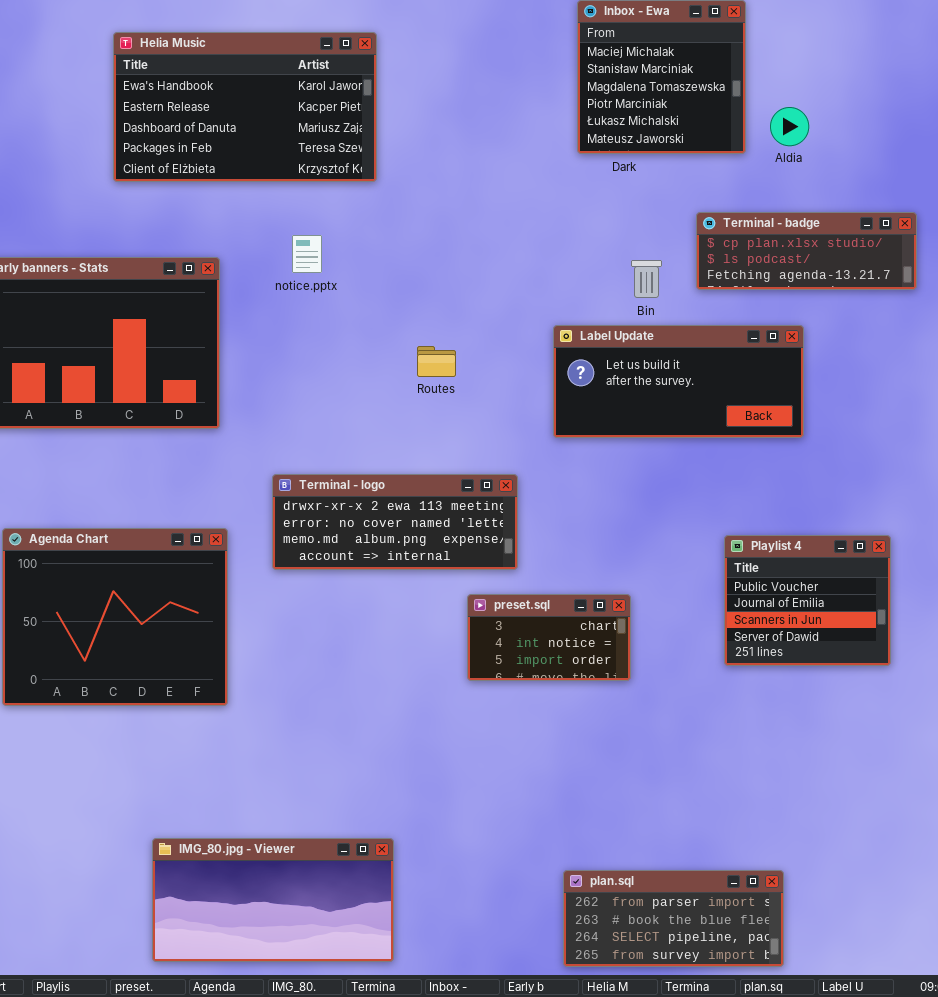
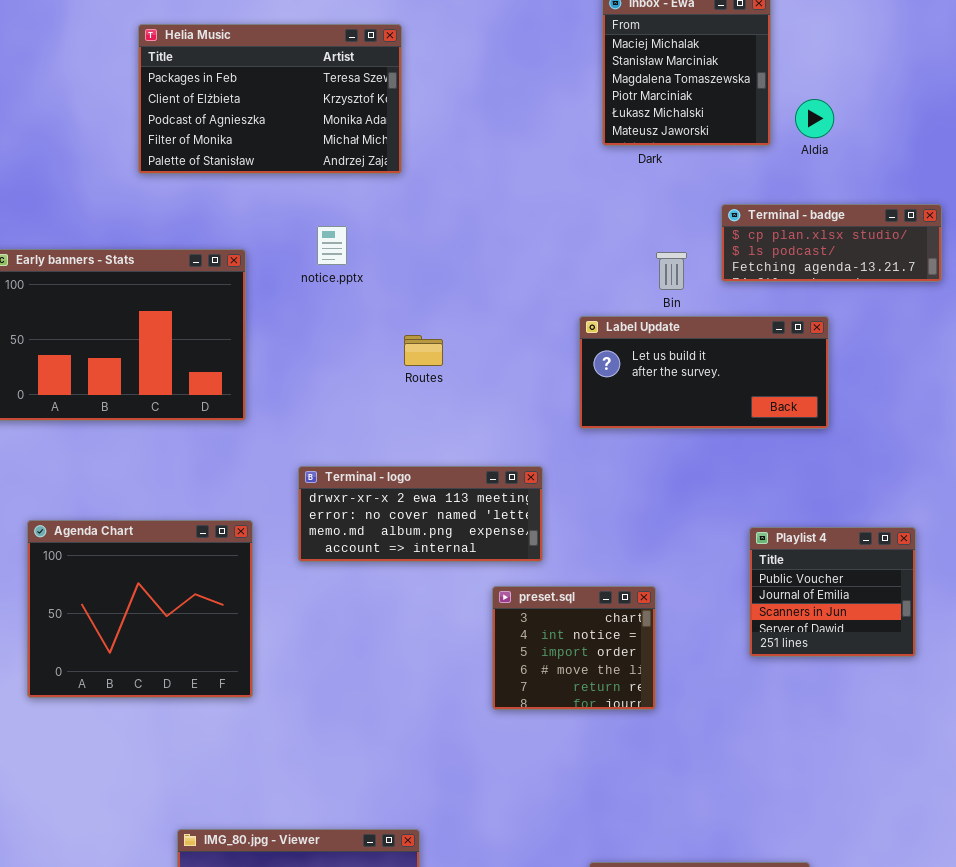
Helia Music: [113,32,377,182] -> [138,24,402,174], scrolled down 3 rows
Routes: [417,346,456,377] -> [404,335,443,366], moved
preset.sql: [467,594,631,681] -> [492,586,656,710], resized

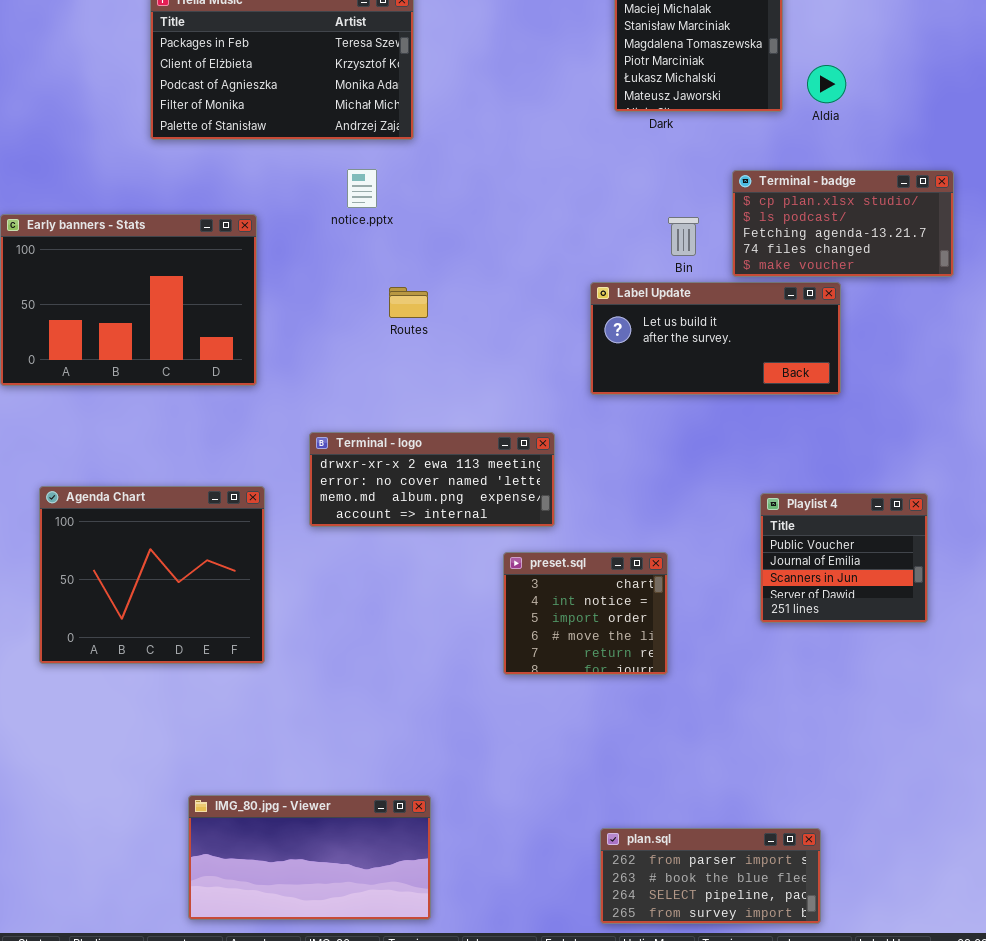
Terminal - badge: [721,204,942,282] -> [732,170,954,277], resized
notice.pptx: [317,226,347,265] -> [347,169,377,208], moved
Routes: [404,335,443,366] -> [389,287,428,318], moved

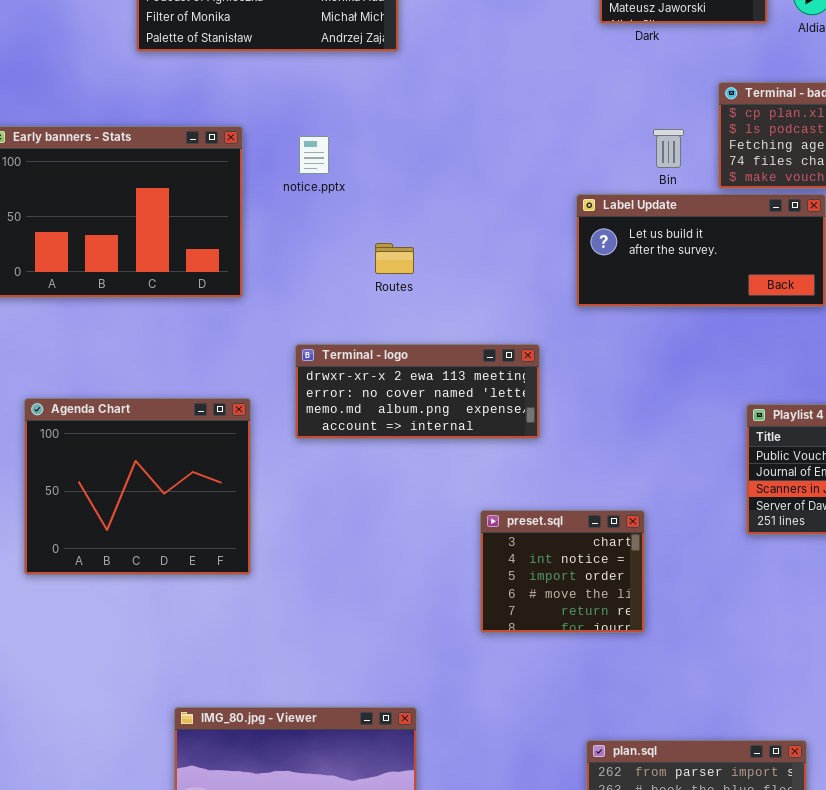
notice.pptx: [347,169,377,208] -> [299,136,329,174], moved
Routes: [389,287,428,318] -> [375,243,414,274], moved
preset.sql: [503,552,668,675] -> [480,510,645,633], moved

